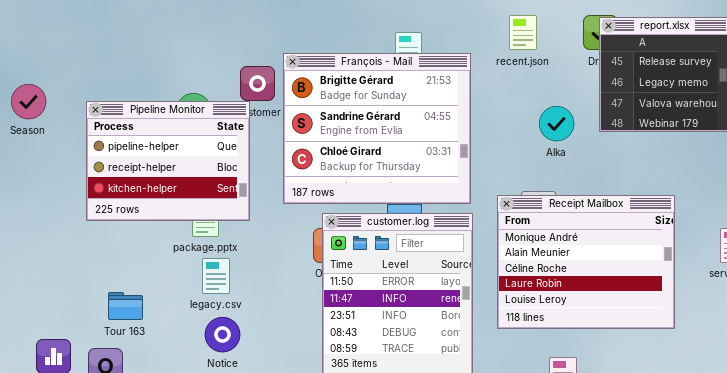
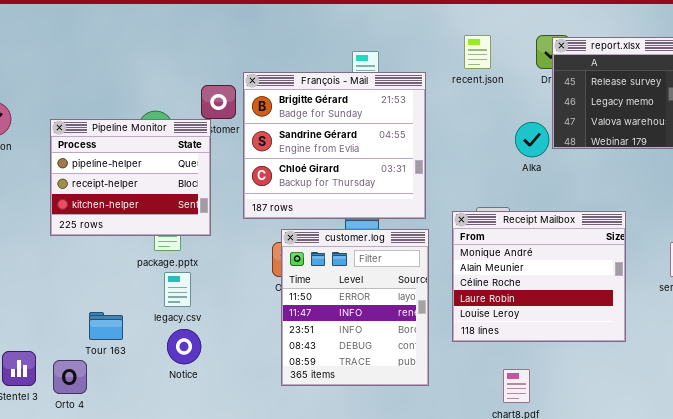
Alka: [539,106,574,141] -> [515,122,549,157], moved
Tour 163: [108,292,143,320] -> [89,312,123,340], moved

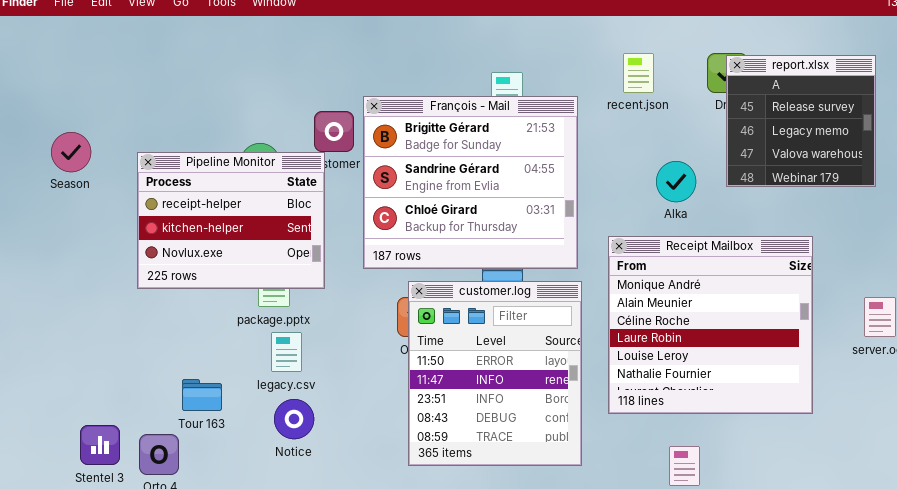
Pipeline Monitor: [50,119,211,236] -> [137,152,325,289], scrolled down 1 row
Alka: [515,122,549,157] -> [656,161,696,202], moved
Receipt Mailbox: [452,211,626,342] -> [608,236,813,414], resized

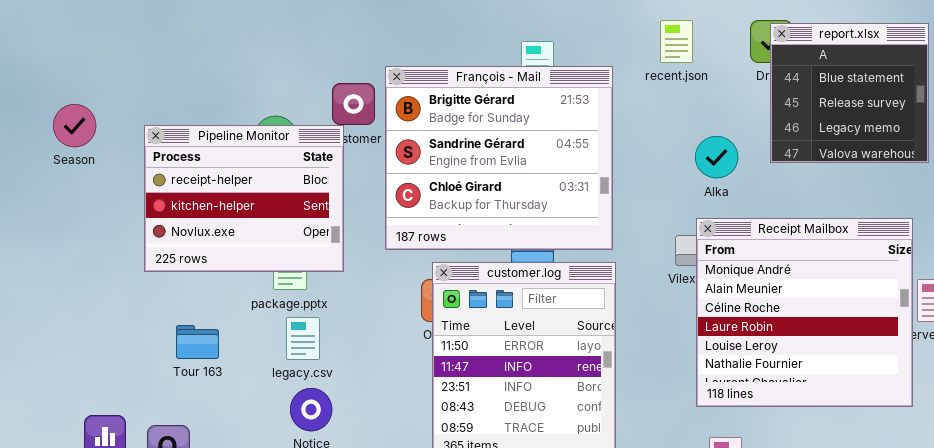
report.xlsx: [726,55,876,187] -> [770,23,929,163], scrolled up 1 row
Receipt Mailbox: [608,236,813,414] -> [696,218,913,407], moved
Tour 163: [182,379,222,411] -> [176,325,219,359], moved

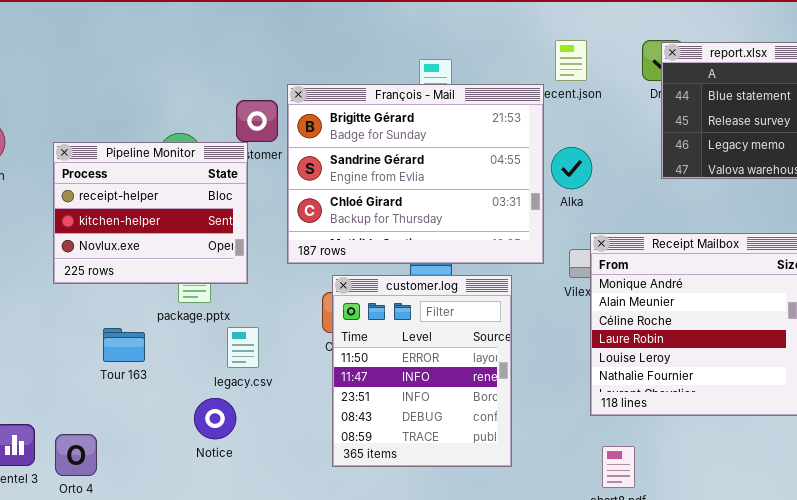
François - Mail: [385,66,613,250] -> [287,84,544,264], resized
Alka: [695,136,738,178] -> [551,147,592,189], moved
legacy.csv: [286,317,320,360] -> [227,327,259,368], moved
Tour 163: [176,325,219,359] -> [103,328,145,362], moved

